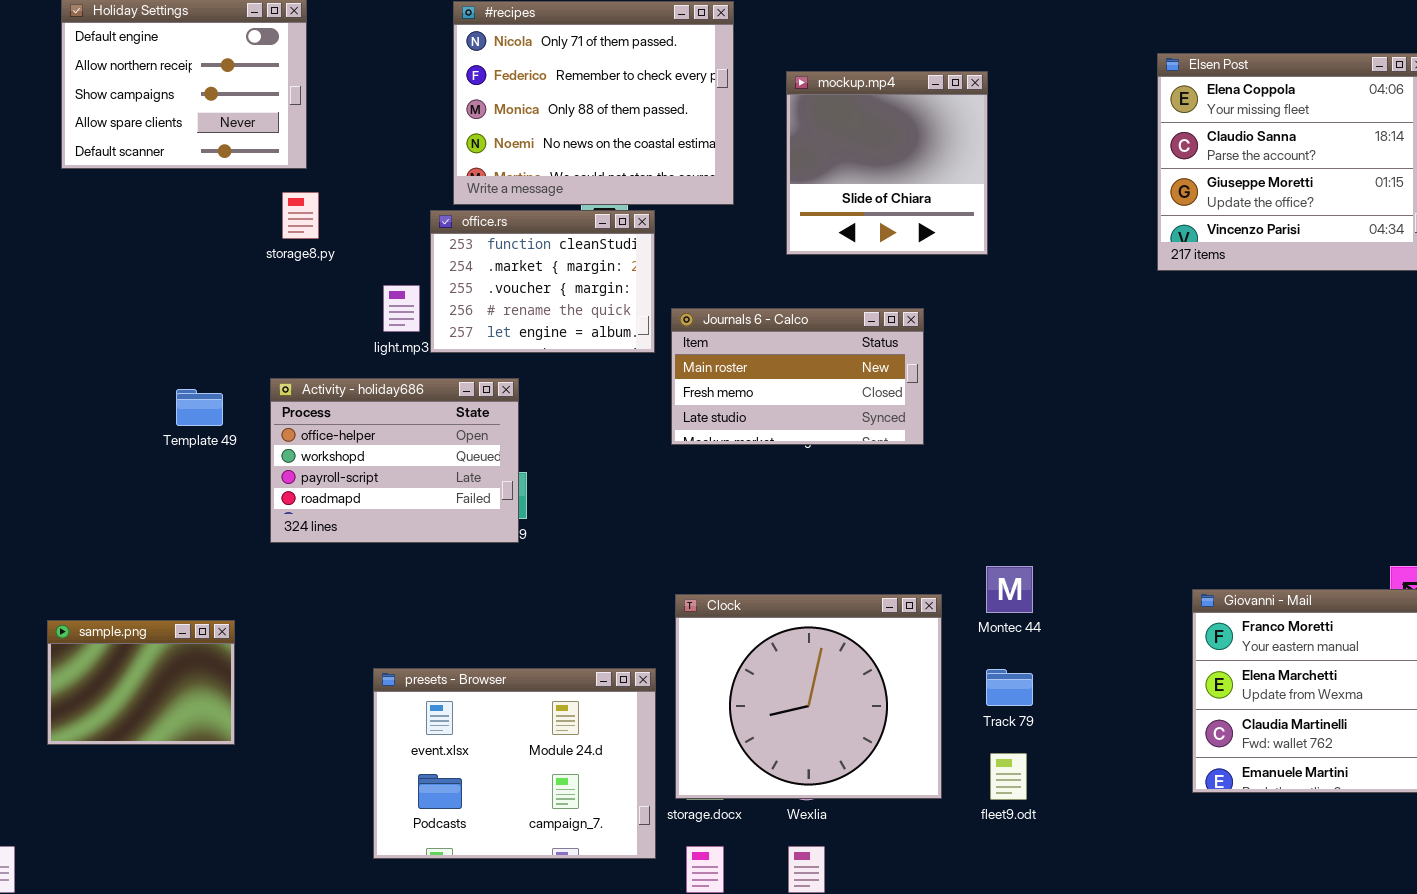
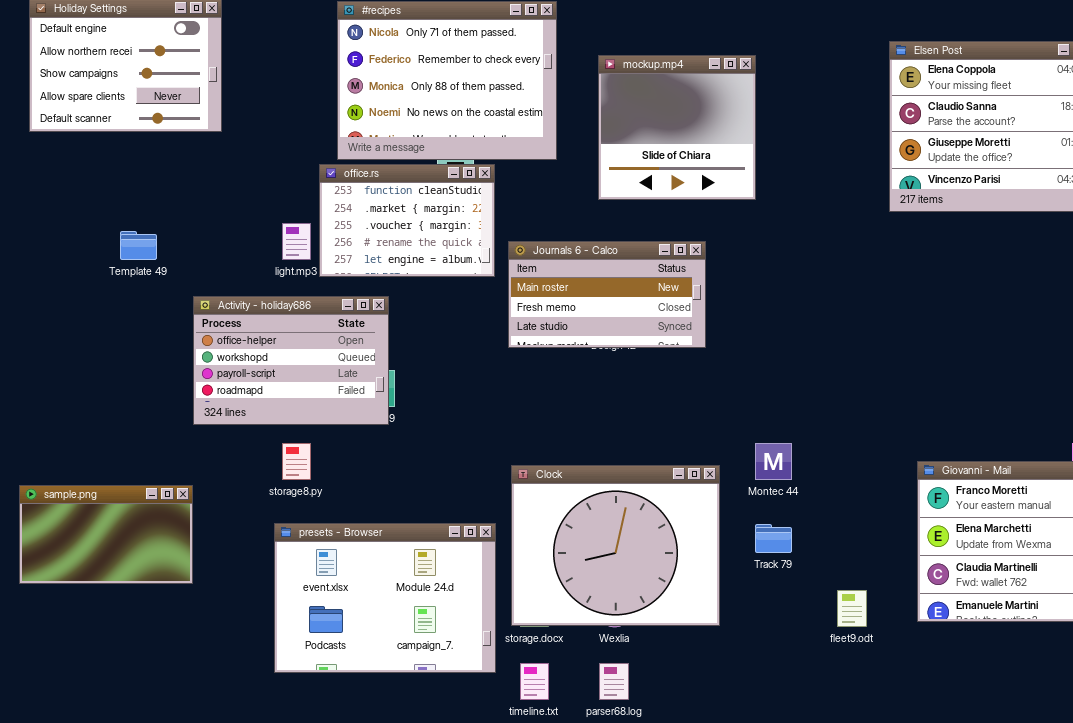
storage8.py: [282,192,319,239] -> [282,443,311,480], moved
Template 49: [176,389,223,426] -> [120,231,157,260], moved
sample.png: [47,620,235,745] -> [19,485,193,584], resized
fleet9.odt: [990,753,1027,800] -> [837,590,867,627], moved

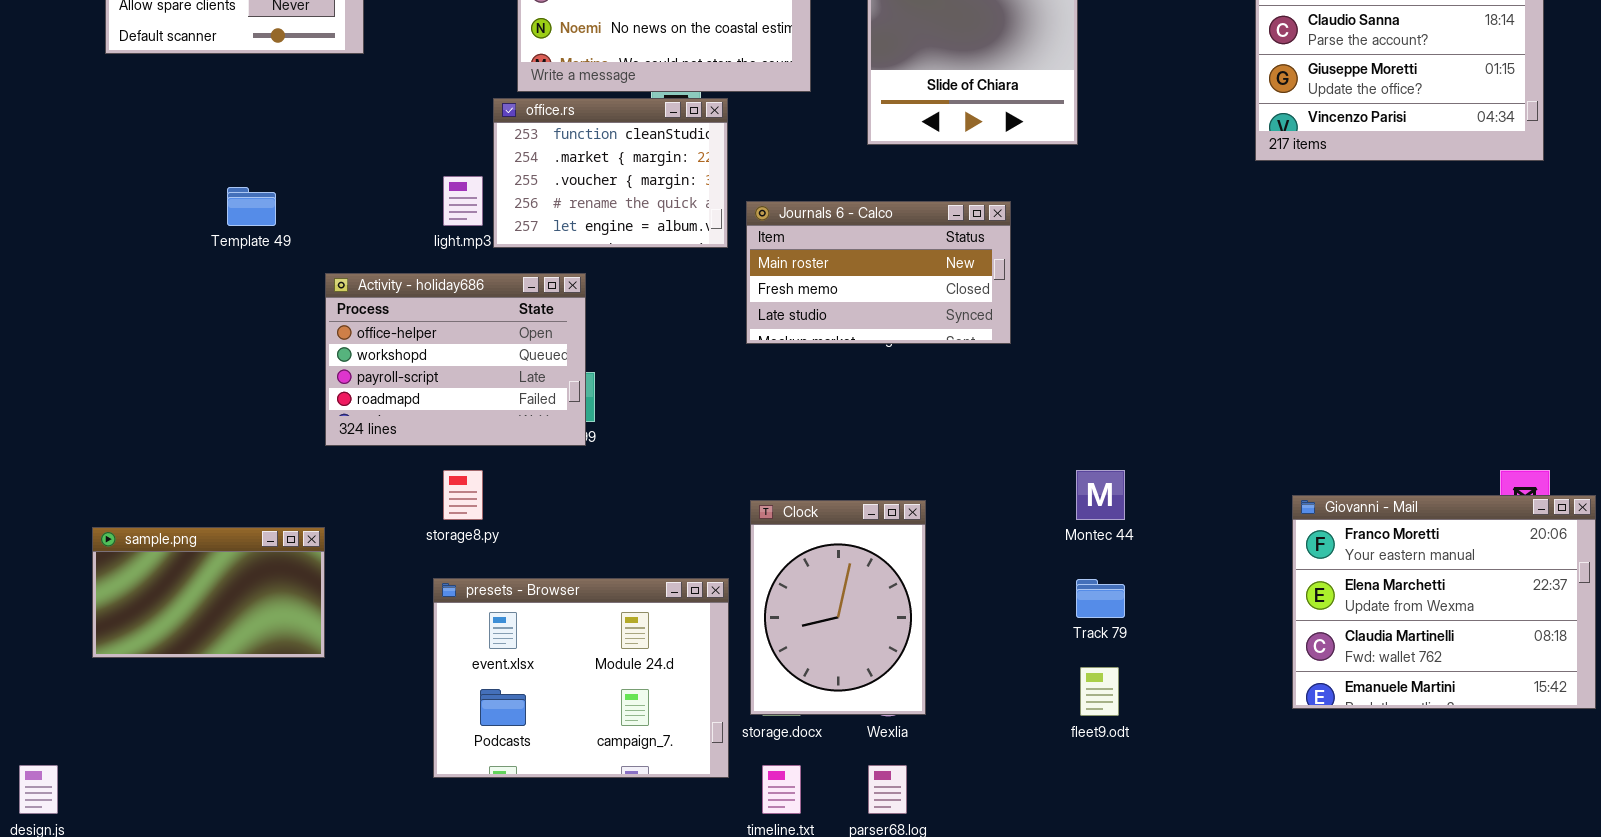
Clock: [511,465,720,626] -> [750,500,926,715], resized
fleet9.odt: [837,590,867,627] -> [1080,667,1119,716], moved

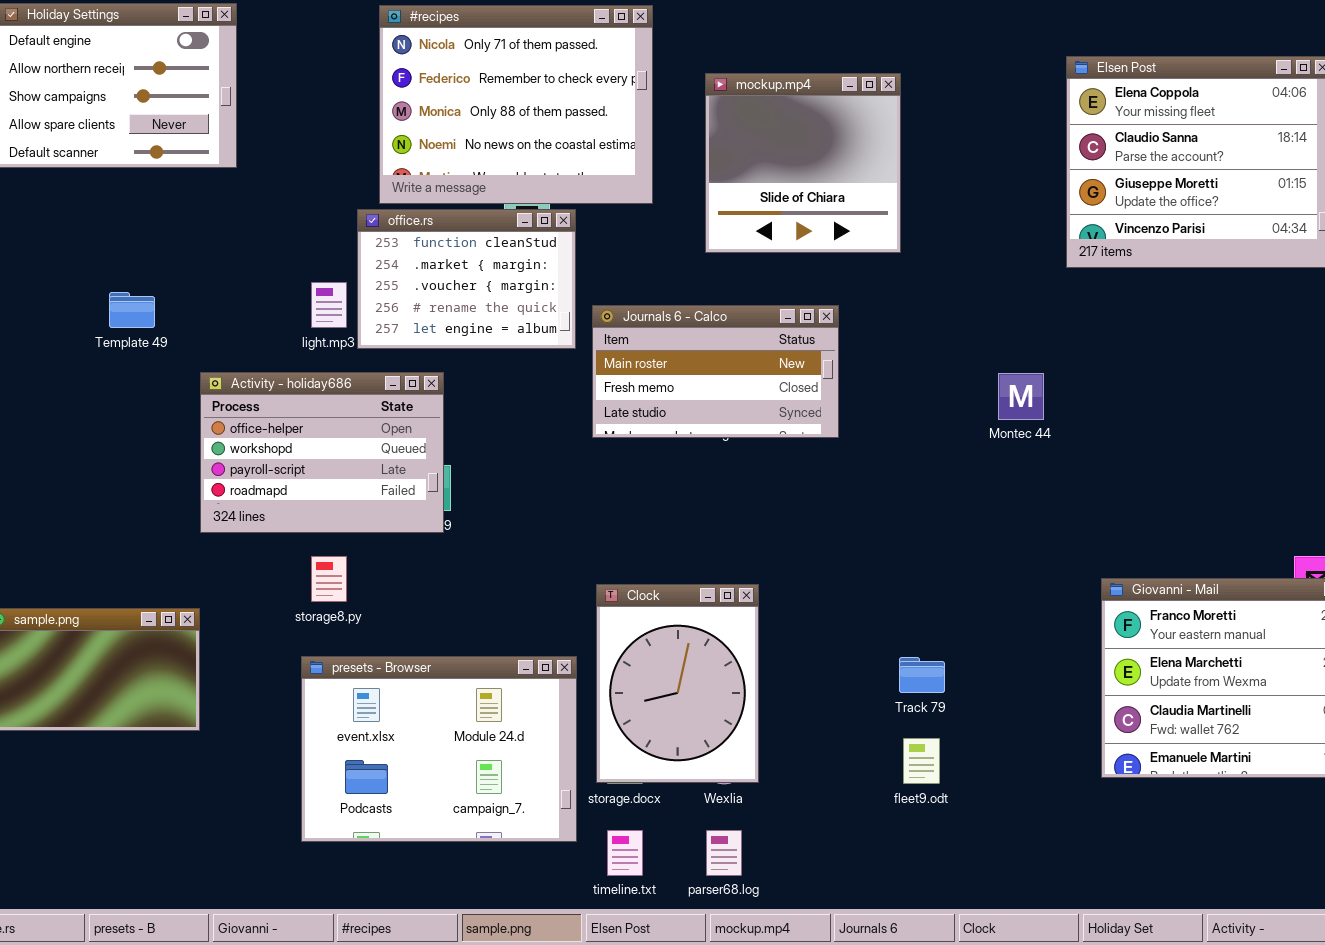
Montec 44: [1076,470,1125,520] -> [998,373,1044,420], moved

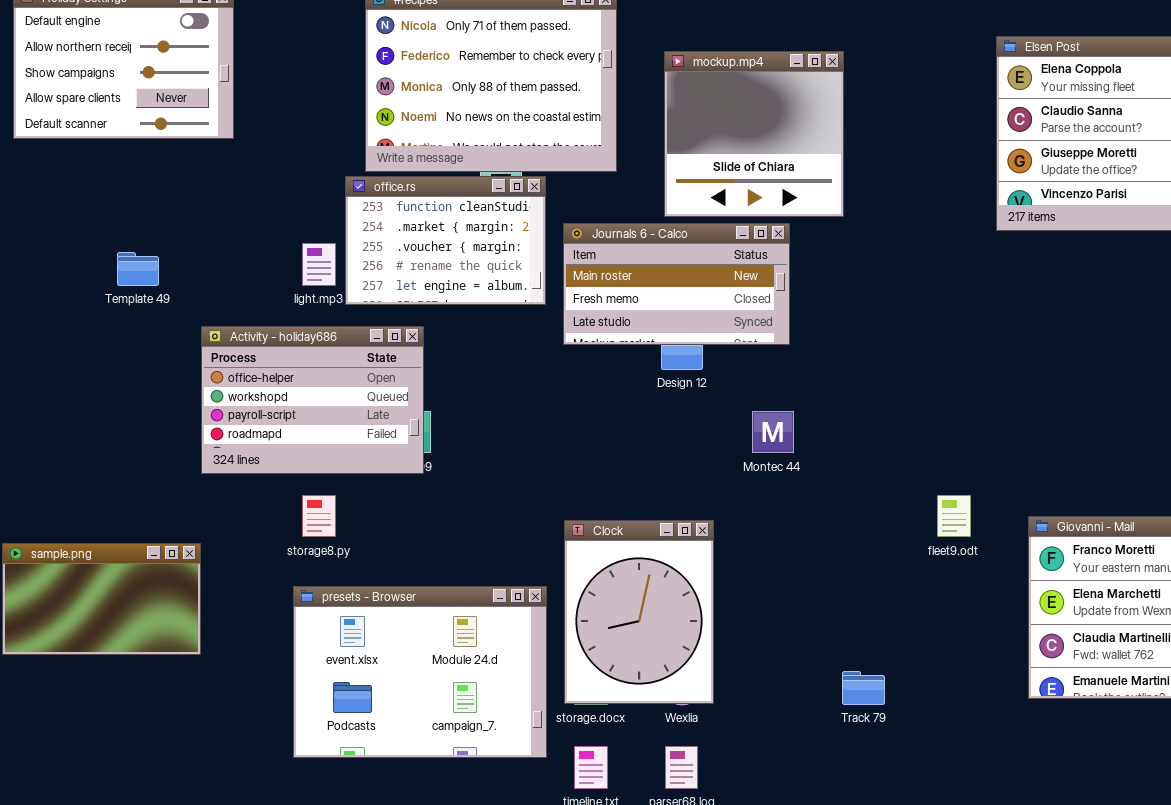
Journals 6 - Calco: [592,305,839,438] -> [563,223,790,345], moved
Montec 44: [998,373,1044,420] -> [752,411,794,453], moved
Track 79: [899,657,945,693] -> [842,671,885,705], moved
fleet9.odt: [903,738,940,784] -> [937,495,971,537], moved

